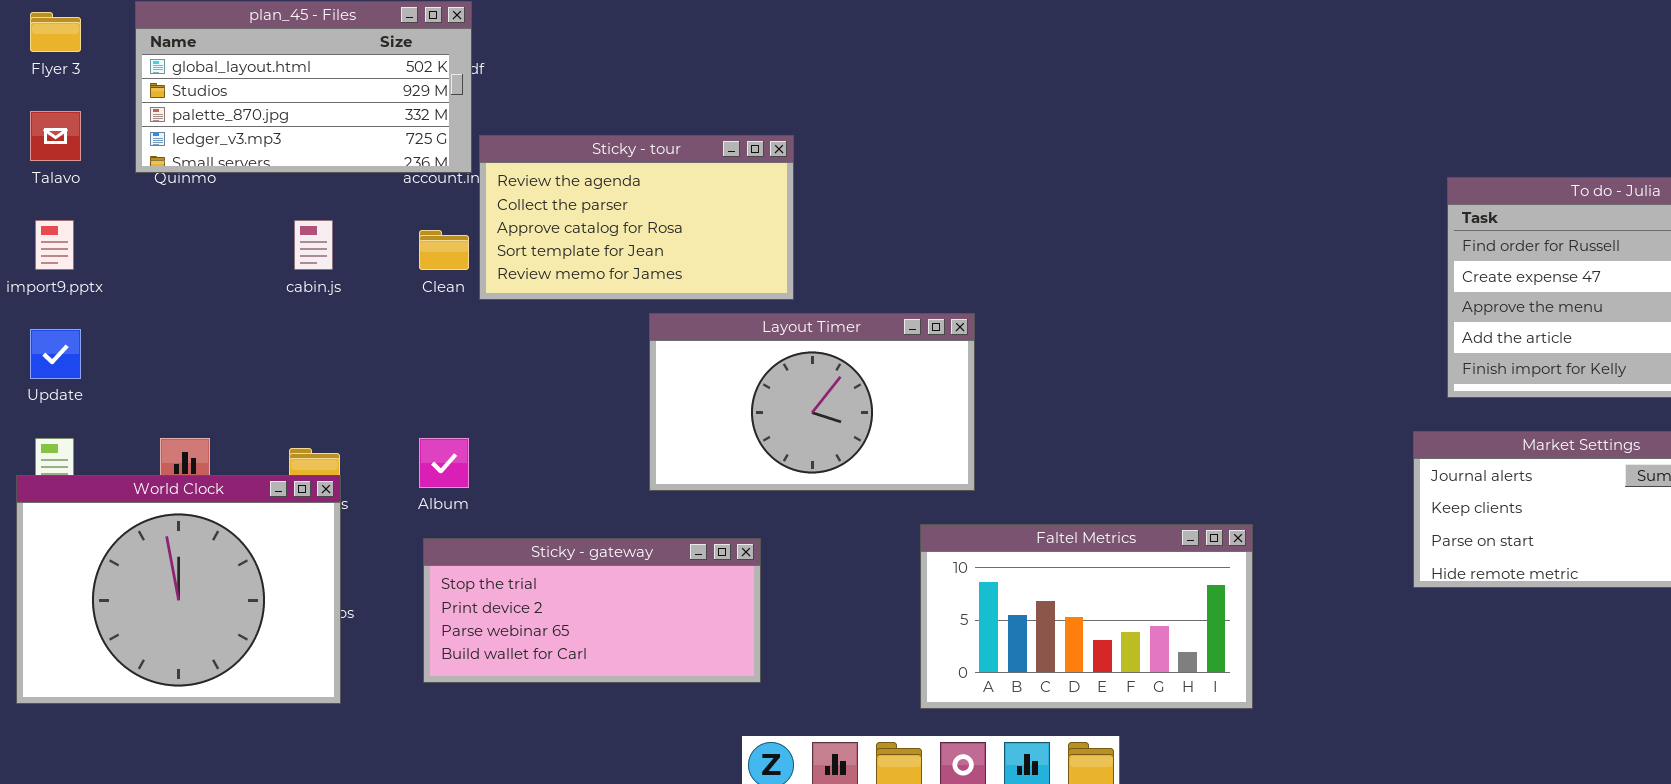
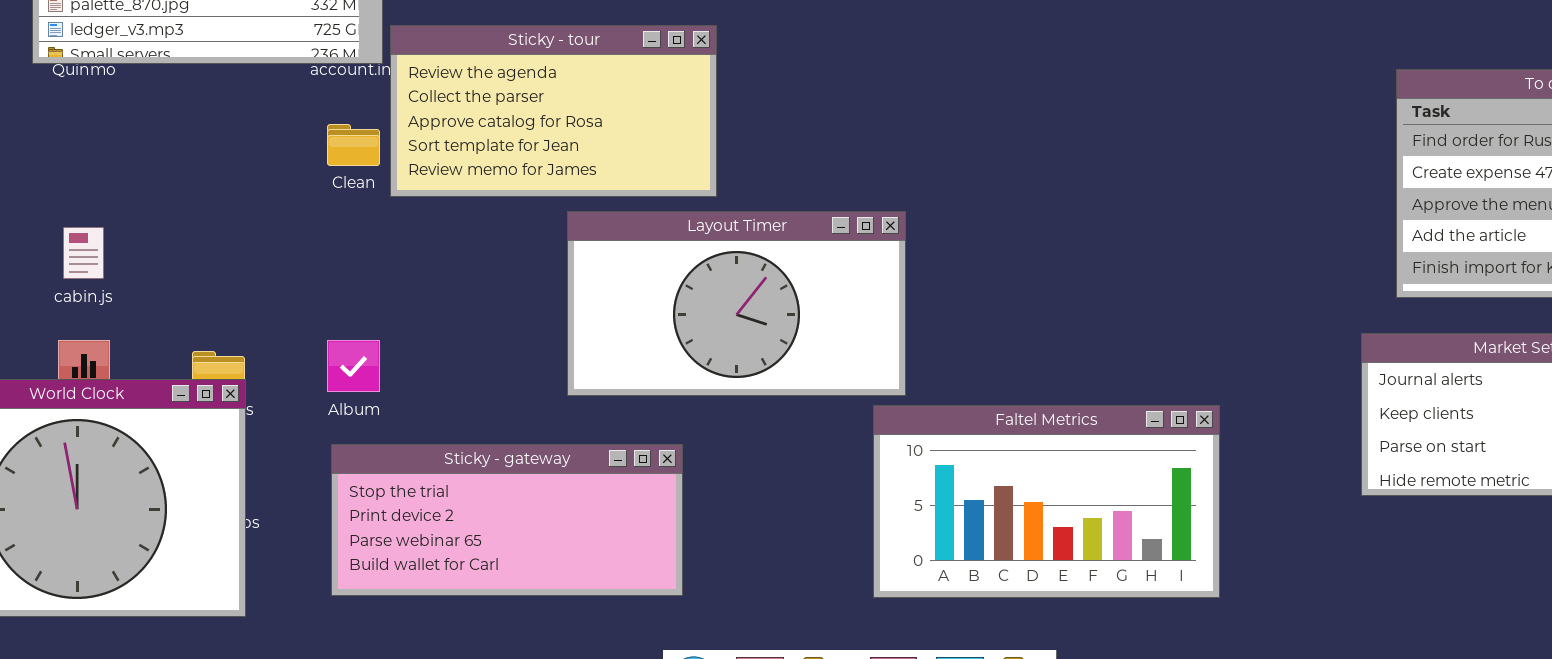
cabin.js: [294,220,333,270] -> [63,227,104,279], moved
Faltel Metrics: [920,524,1253,709] -> [873,405,1220,598], moved

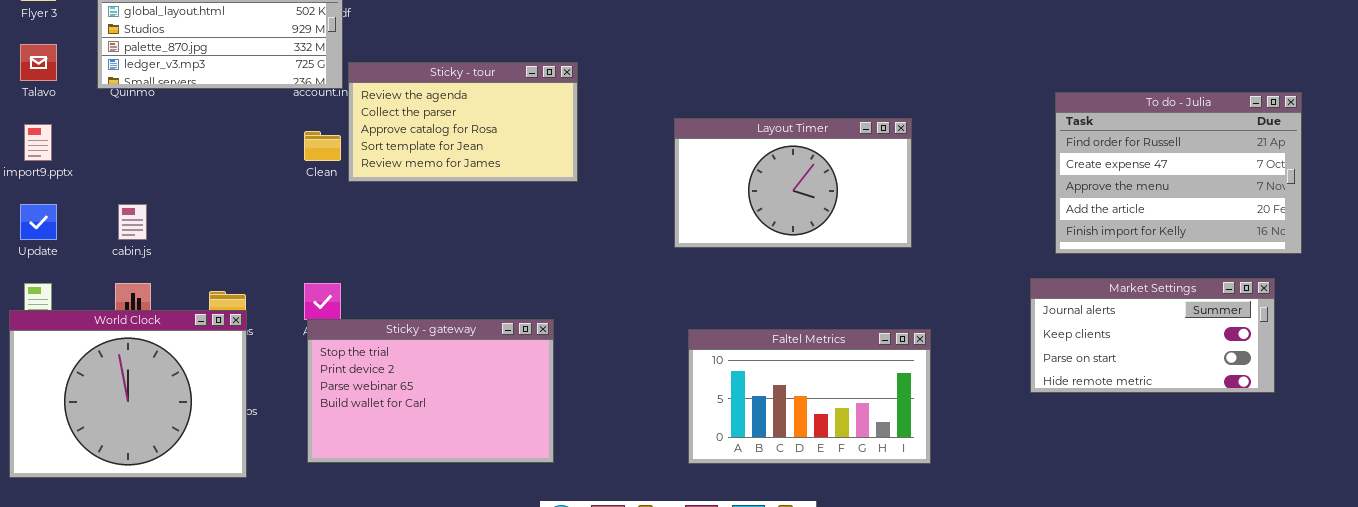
Layout Timer: [567,211,906,396] -> [674,118,912,248], moved
Sticky - gateway: [331,444,683,596] -> [307,319,554,463], resized

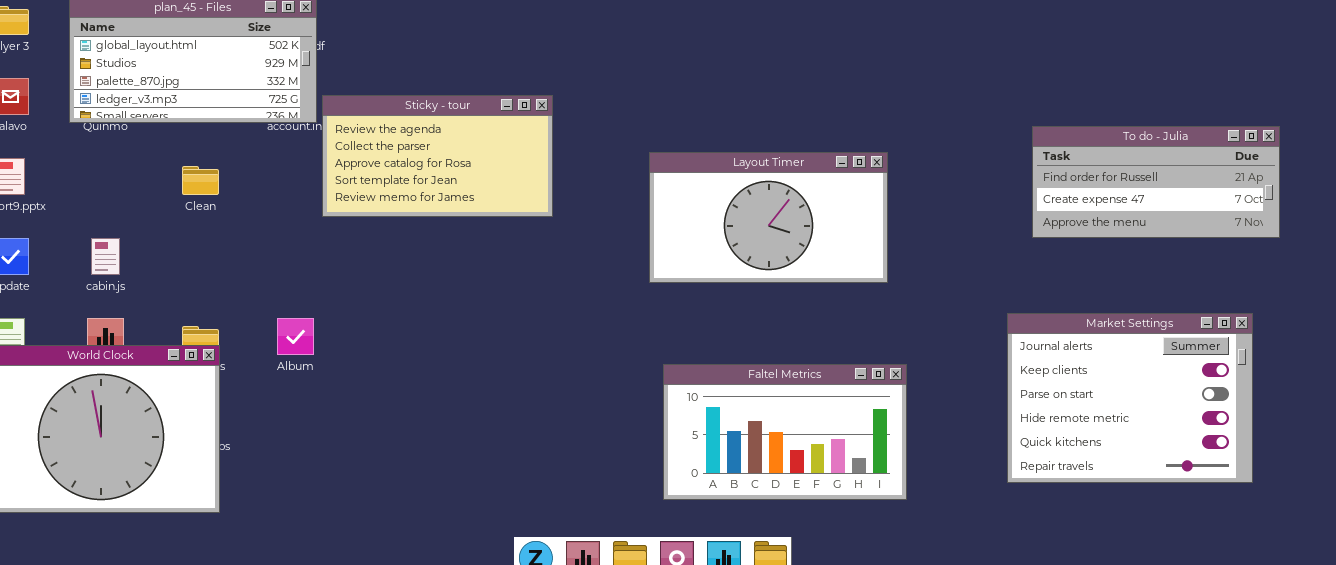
To do - Julia: [1055,92,1302,254] -> [1032,126,1280,238], resized
Clean: [304,131,341,161] -> [182,166,219,195], moved
Market Settings: [1030,278,1275,393] -> [1007,313,1253,483], resized
Sticky - gateway: [307,319,554,463] -> none, closed

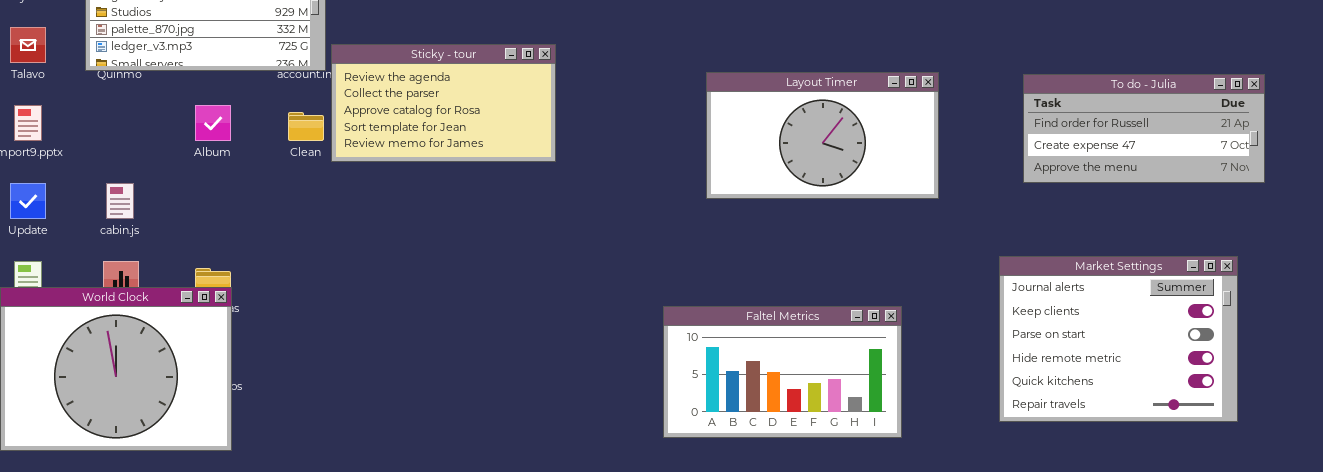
Layout Timer: [649,152,888,283] -> [706,72,939,199], moved
Clean: [182,166,219,195] -> [288,112,324,141], moved
Album: [277,318,314,355] -> [195,105,231,141], moved

